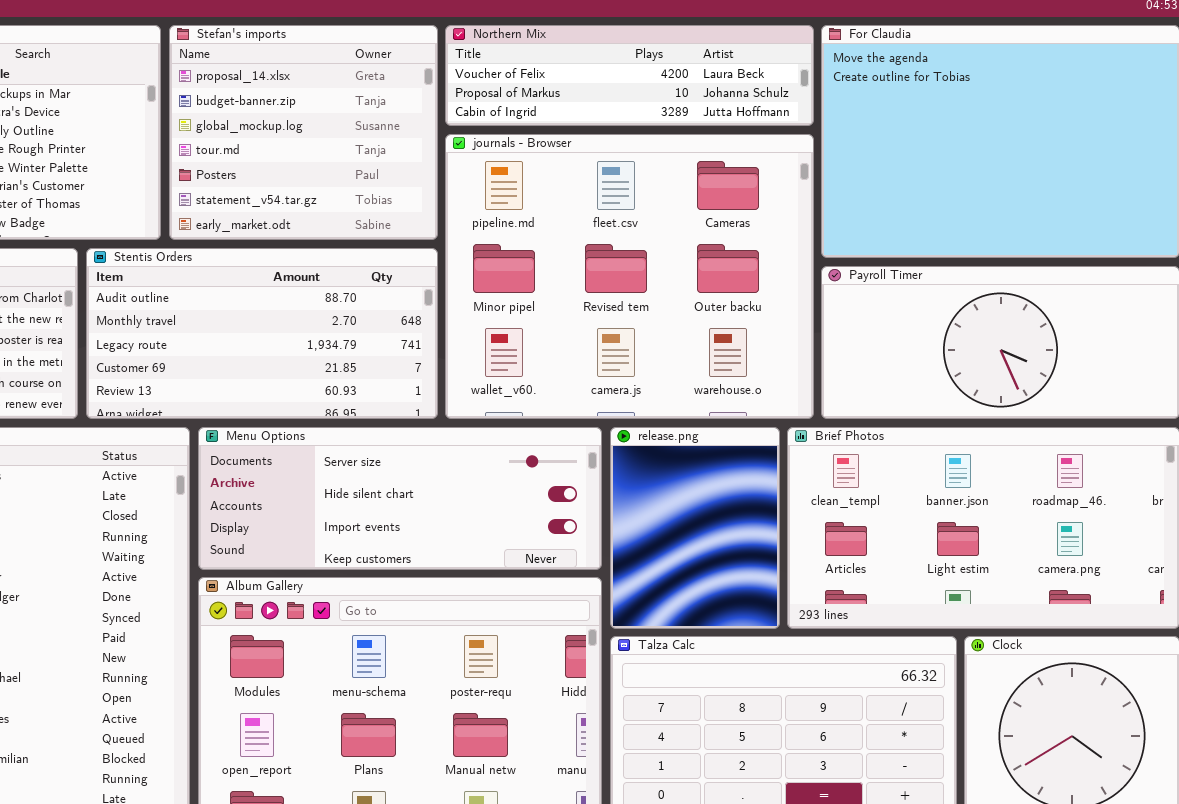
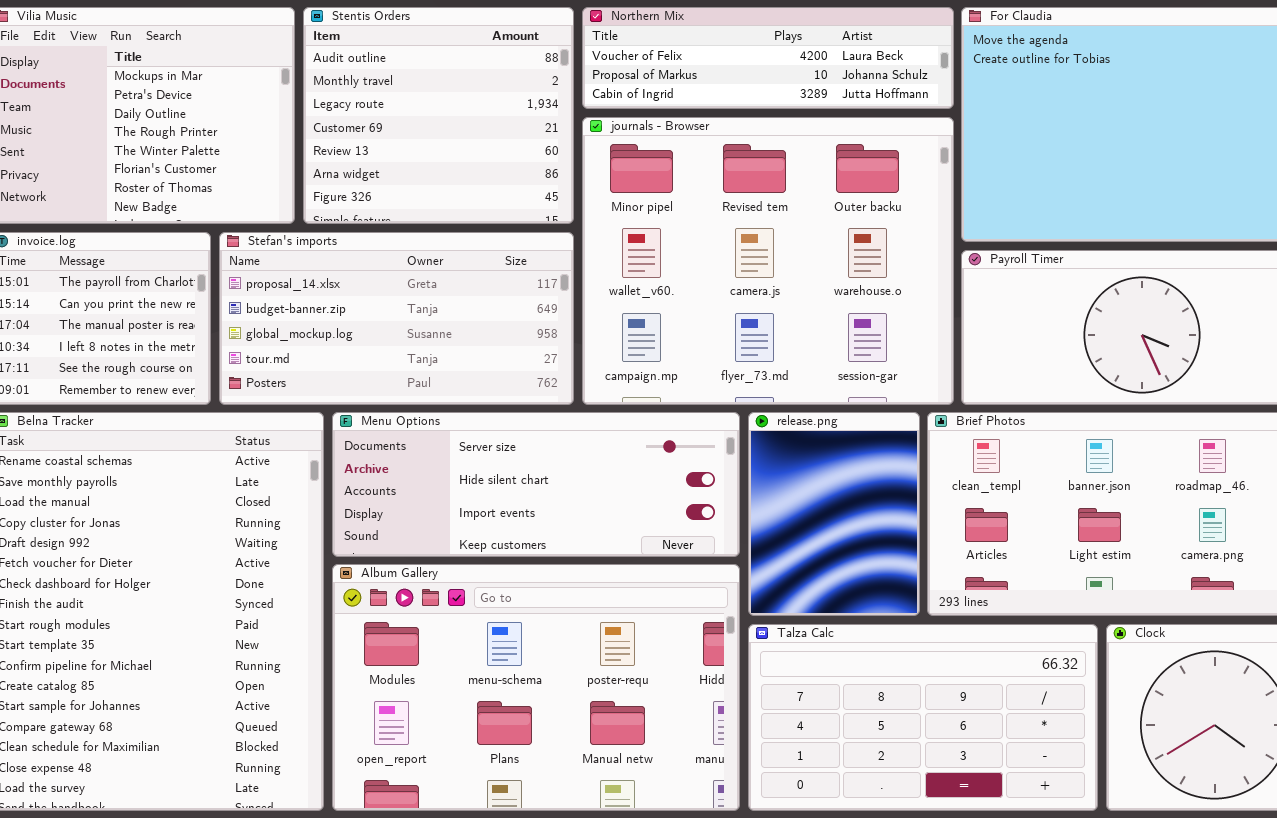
Stefan's imports: [169,25,438,240] -> [219,232,574,405], moved, resized
journals - Browser: [445,134,814,419] -> [582,117,954,405], scrolled down 1 row
Stentis Orders: [86,248,438,419] -> [303,7,574,224], moved, resized

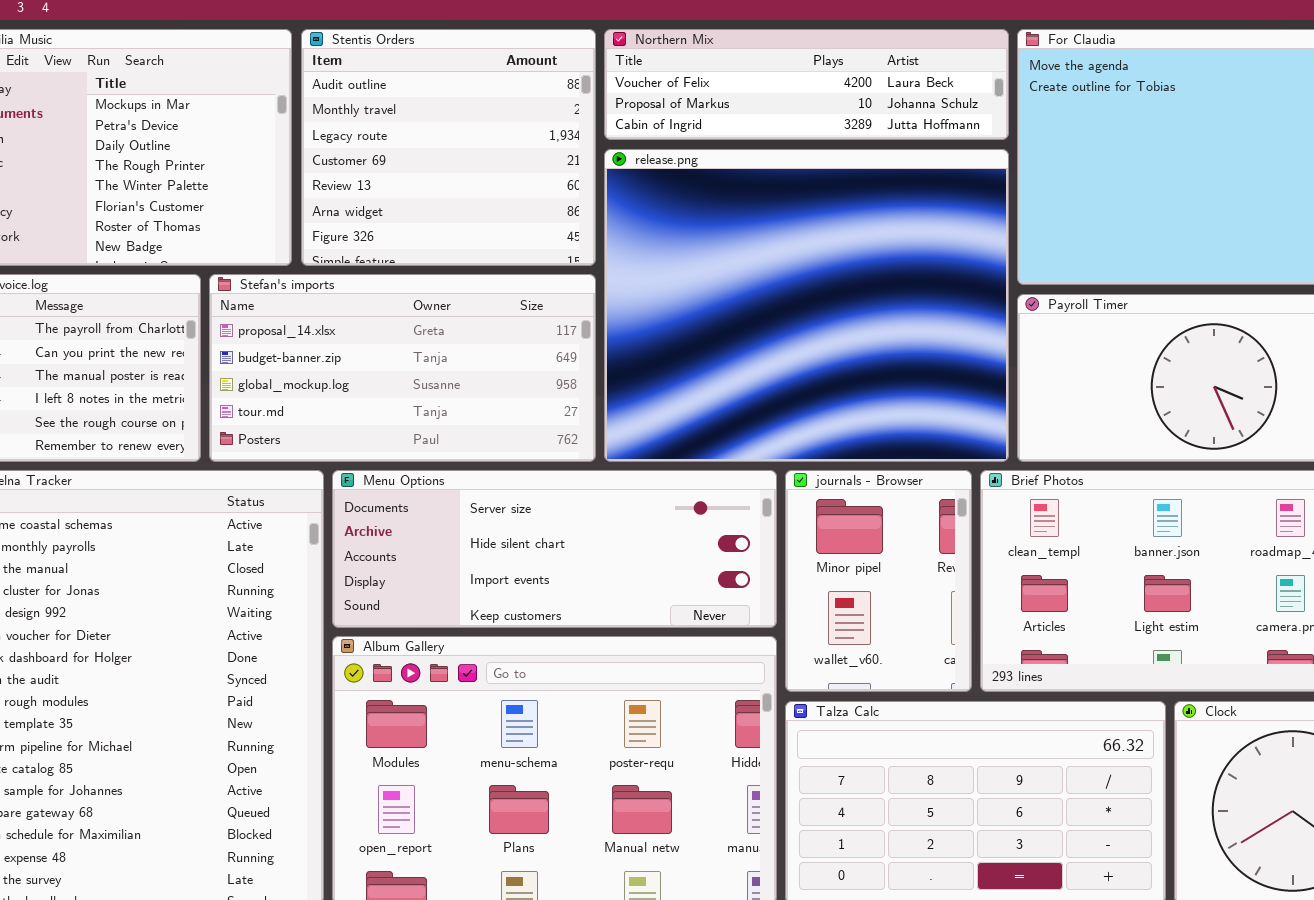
journals - Browser: [582,117,954,405] -> [785,470,972,692], moved, resized
release.png: [748,412,920,616] -> [604,149,1009,462], moved, resized

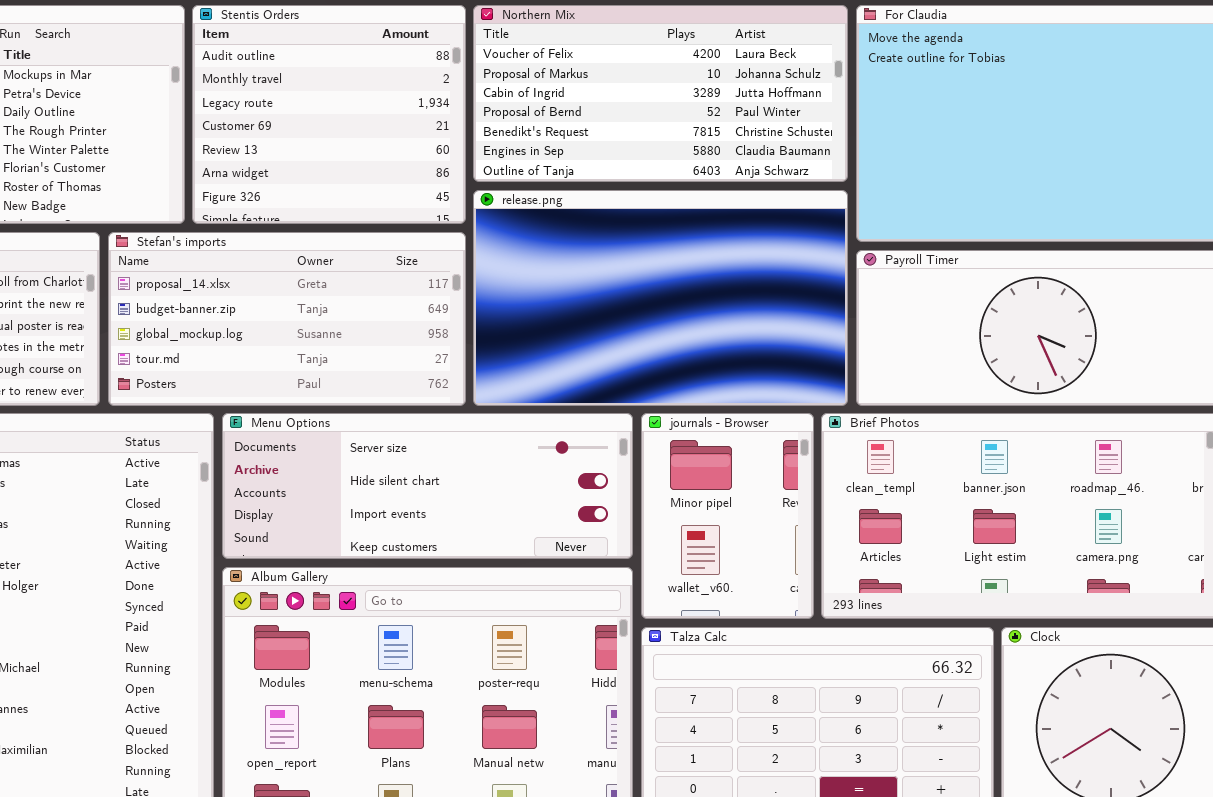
Northern Mix: [604,29,1009,140] -> [473,5,848,182], resized
release.png: [604,149,1009,462] -> [473,190,848,406], resized

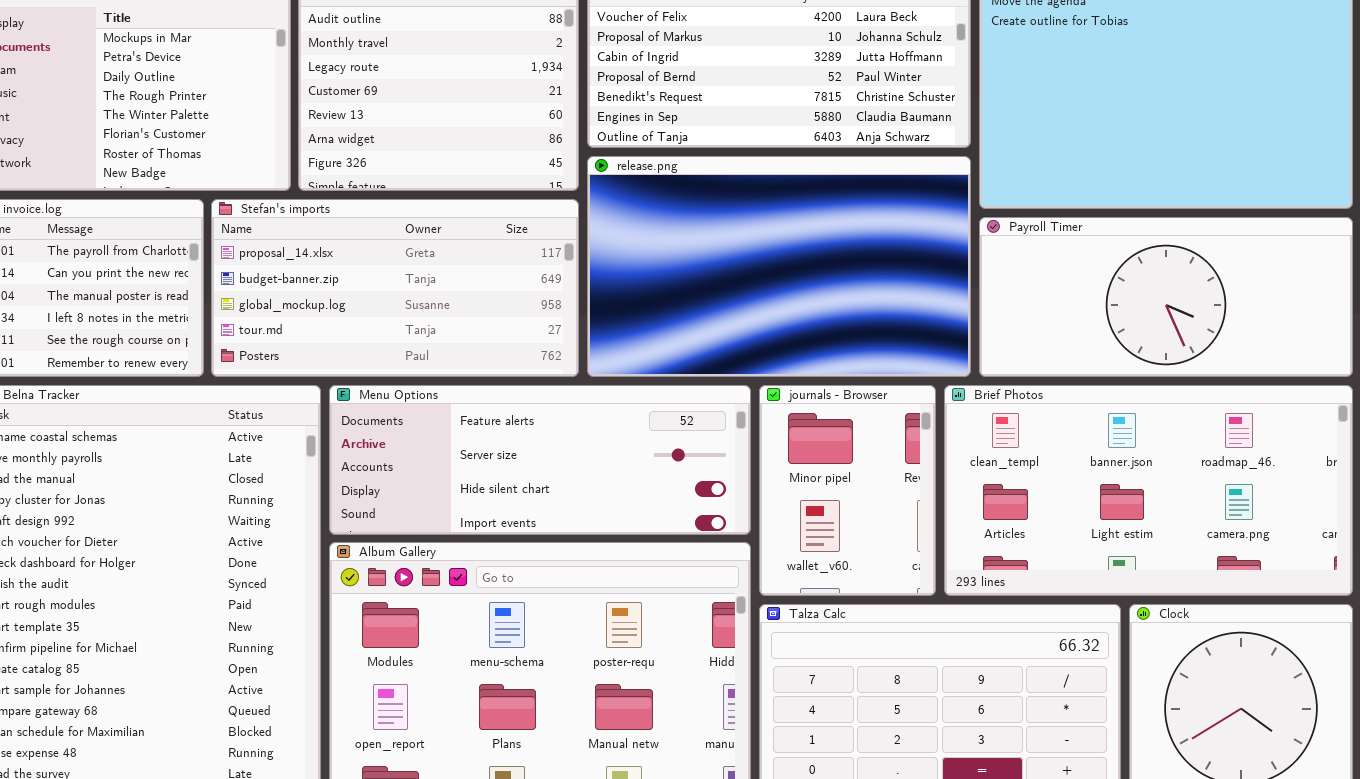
Menu Options: [222,413,633,559] -> [329,385,751,535], scrolled up 1 row

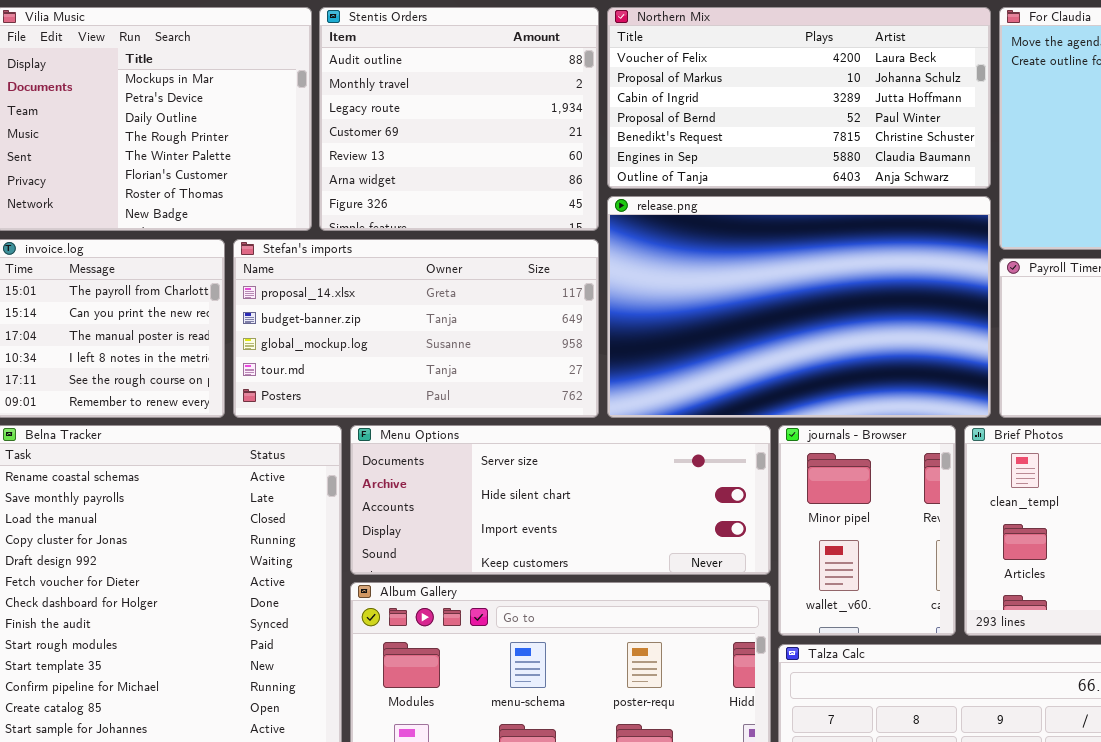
Menu Options: [329,385,751,535] -> [350,425,771,575], scrolled down 1 row

